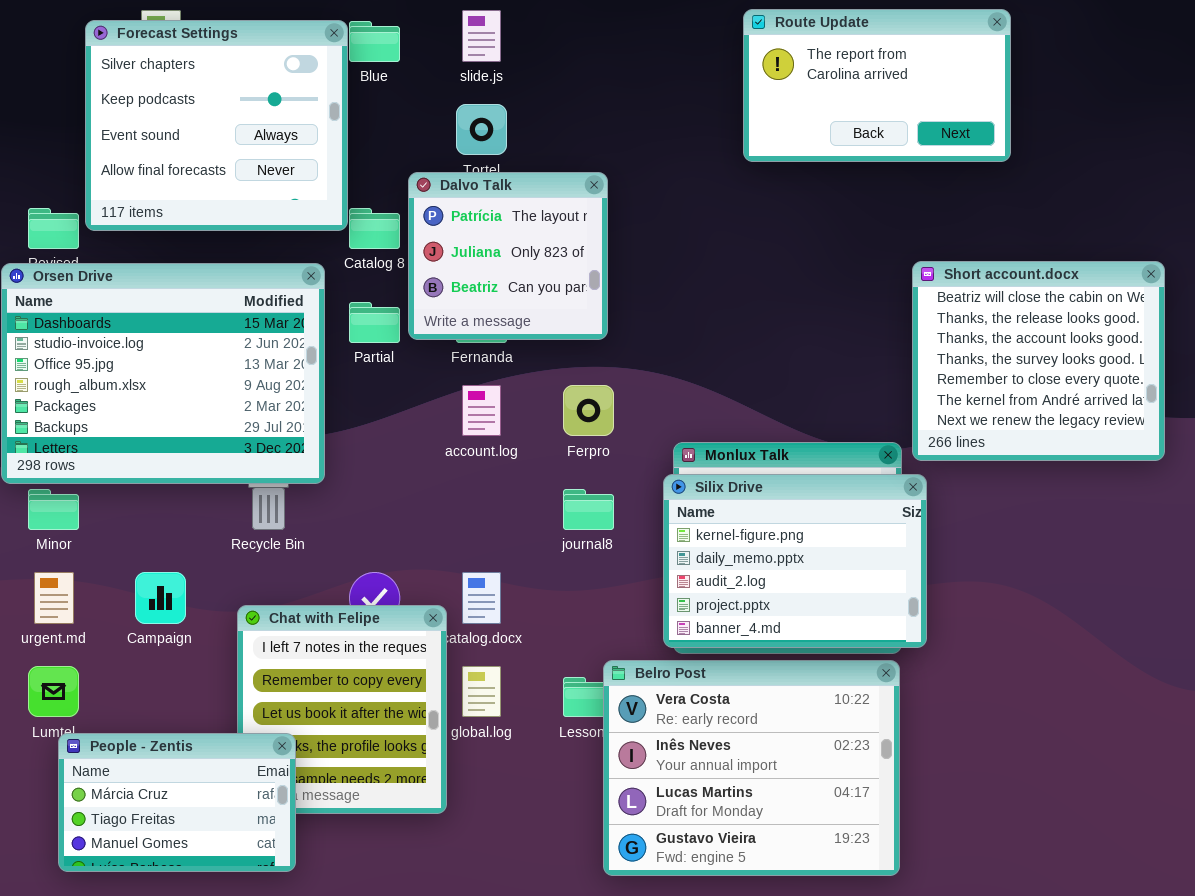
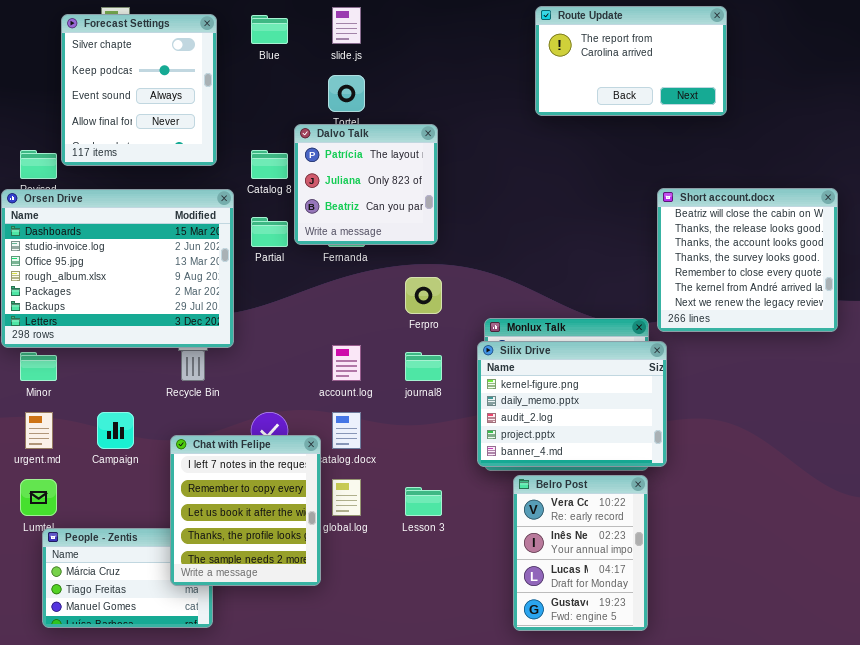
Forecast Settings: [85,20,348,231] -> [61,14,217,166], resized
account.log: [462,385,501,436] -> [332,345,361,381], moved
Chat with Felipe: [237,605,447,814] -> [170,435,321,586], raised
Belro Post: [603,660,900,876] -> [513,475,648,631], resized

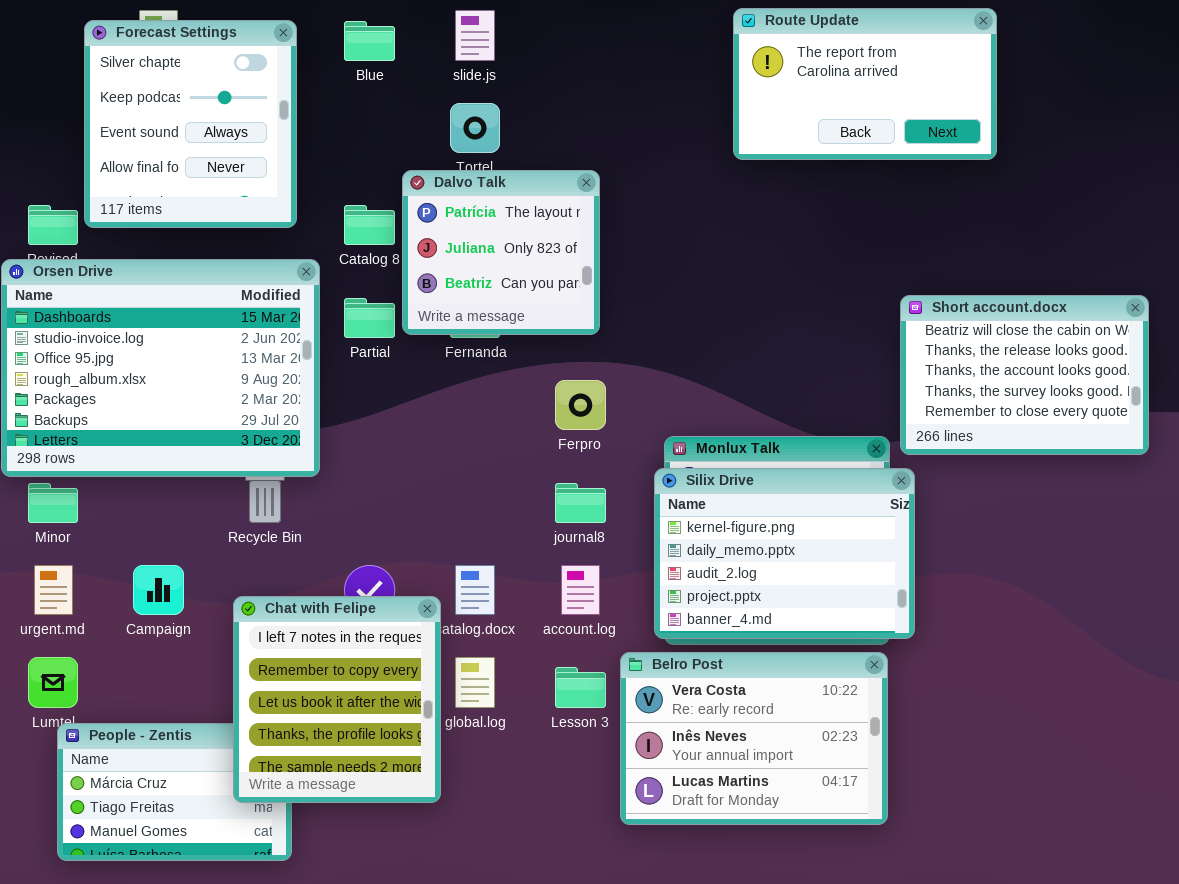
Short account.docx: [657,188,838,332] -> [900,295,1149,455], resized
account.log: [332,345,361,381] -> [561,565,600,615], moved
Belro Post: [513,475,648,631] -> [620,652,888,825], resized

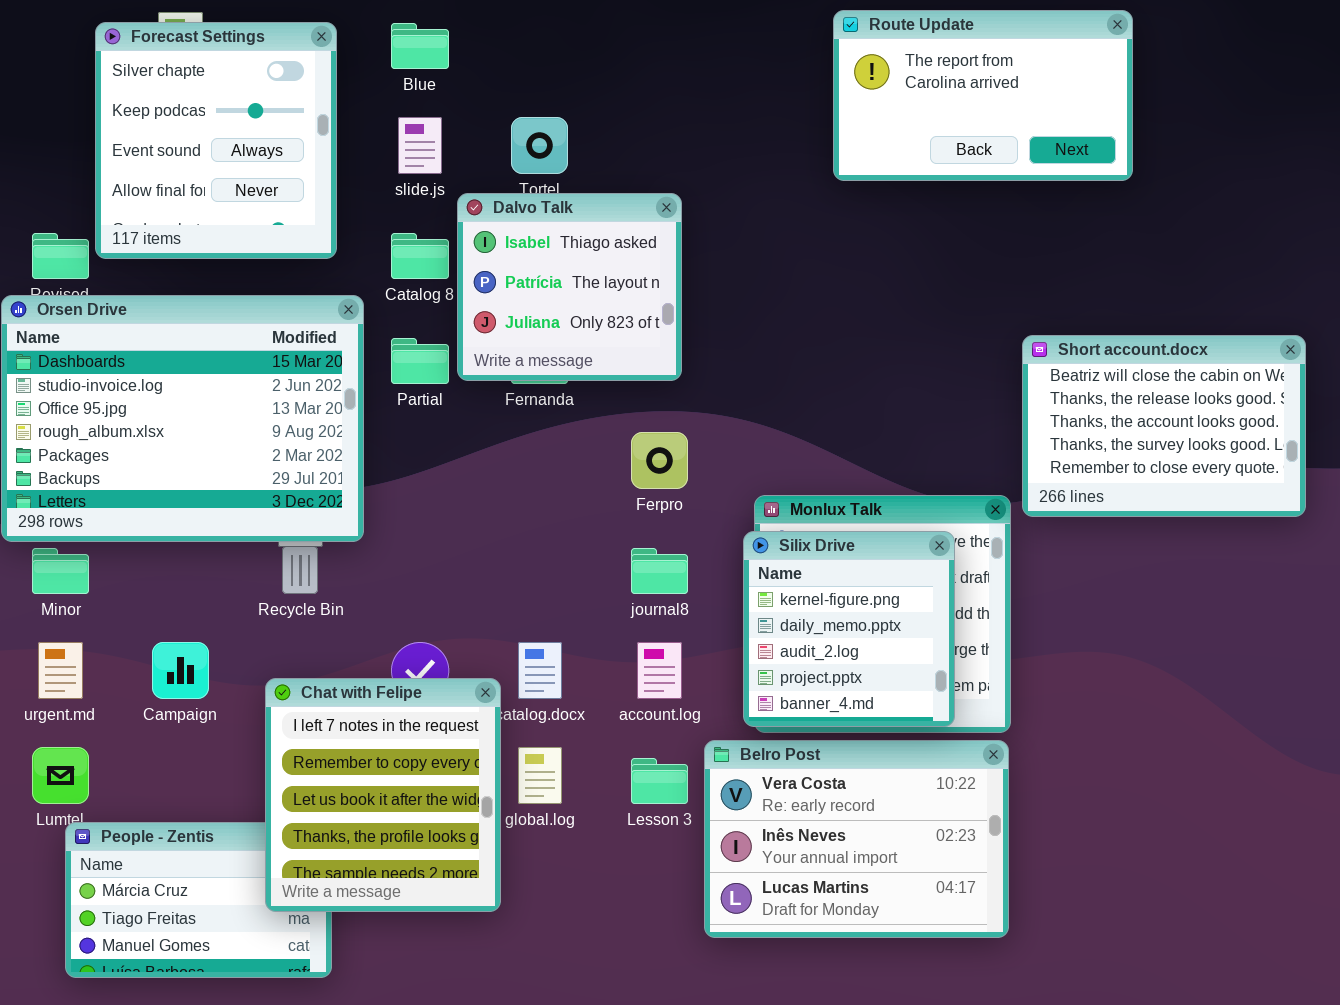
slide.js: [455,10,495,61] -> [398,117,442,174], moved
Dalvo Talk: [402,170,600,335] -> [457,193,682,381], scrolled up 1 row
Silix Drive: [654,468,915,639] -> [743,531,955,727], resized

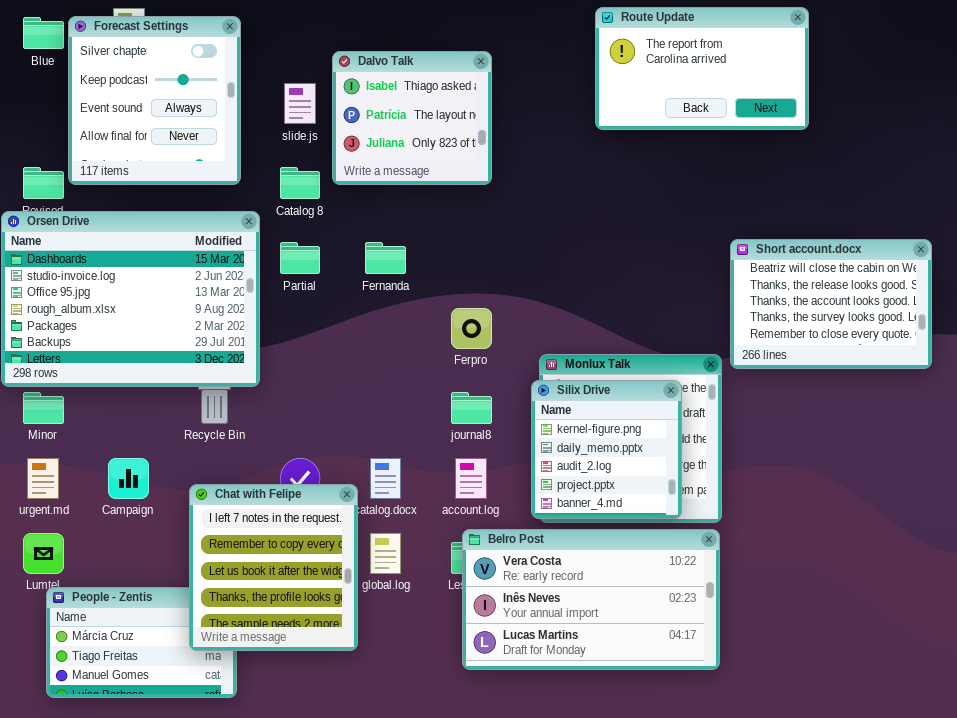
Blue: [391,23,449,69] -> [23,17,64,49], moved
Dalvo Talk: [457,193,682,381] -> [332,51,492,185], moved
Belro Post: [704,740,1009,938] -> [462,529,720,670], resized

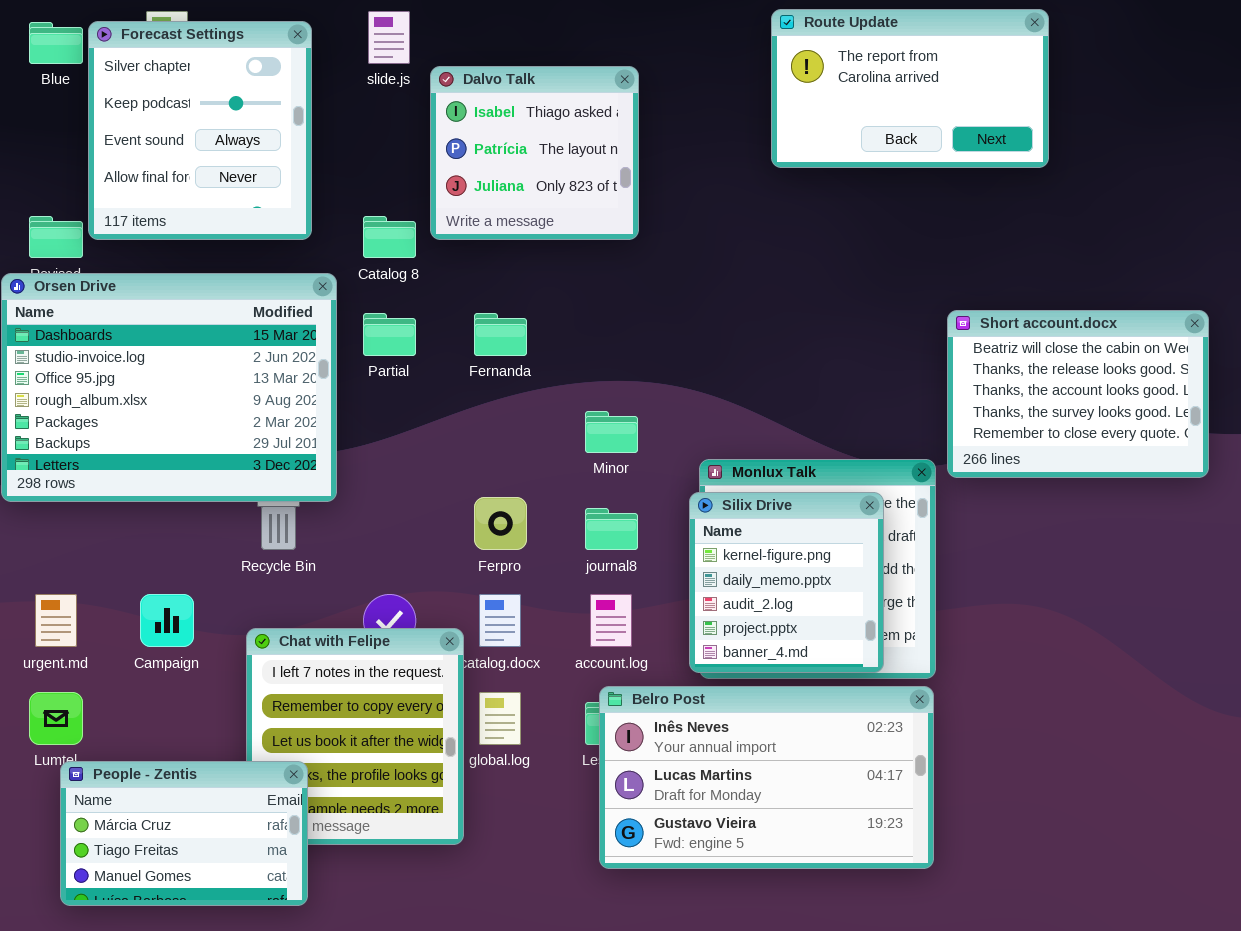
slide.js: [284,83,316,124] -> [368,11,410,64], moved
Ferpro: [451,308,492,349] -> [474,497,527,550], moved
Minor: [23,392,64,424] -> [585,411,638,453], moved
Belro Post: [462,529,720,670] -> [599,686,934,869], scrolled down 1 row
People - Zentis: [46,587,237,698] -> [60,761,308,906], raised

